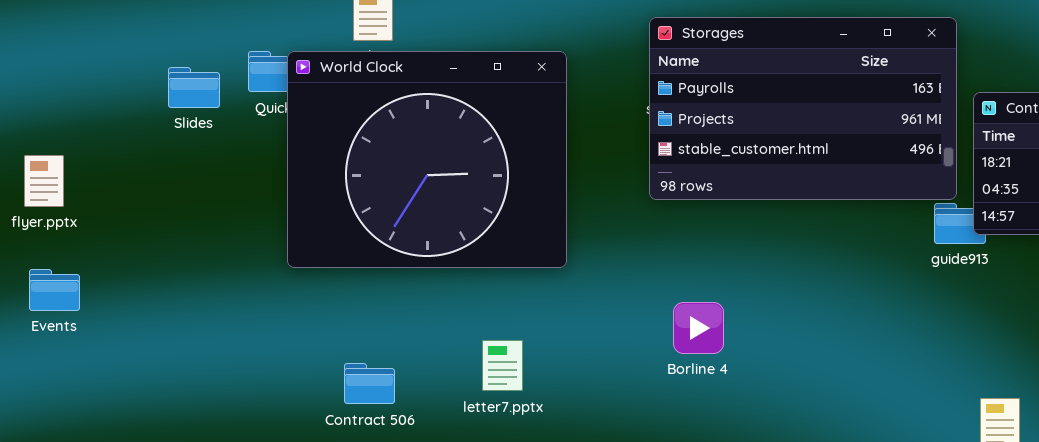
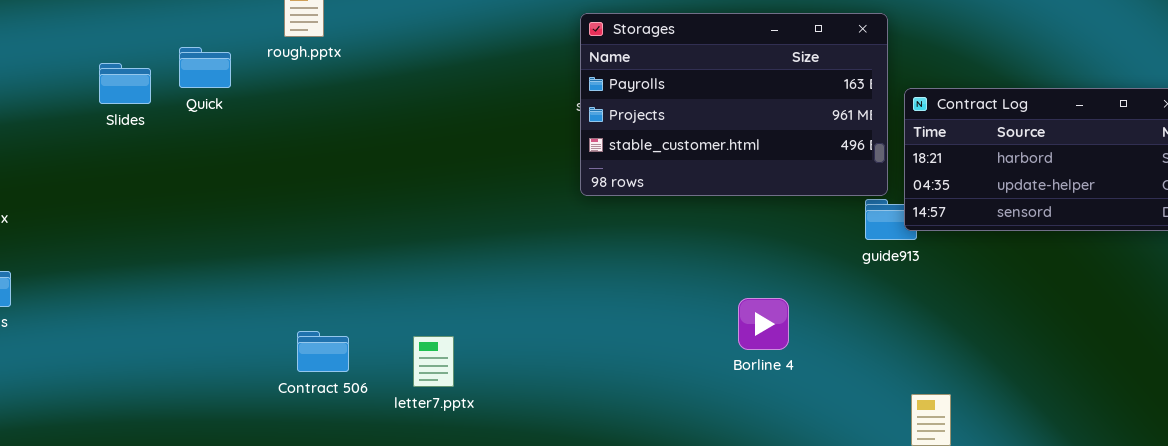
World Clock: [287,51,567,268] -> none, closed
Borline 4: [673,302,724,354] -> [738,298,789,350], moved
Contract 506: [344,363,395,404] -> [297,331,349,372], moved

